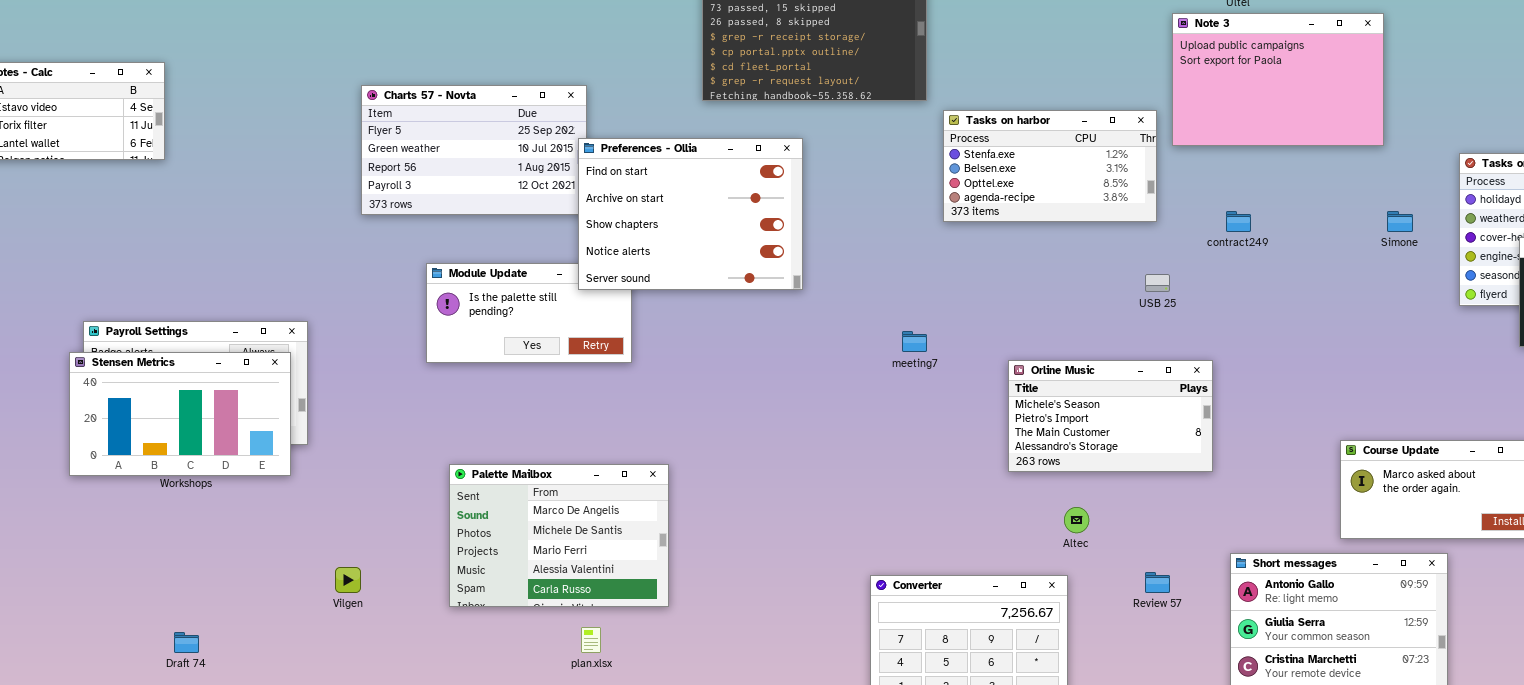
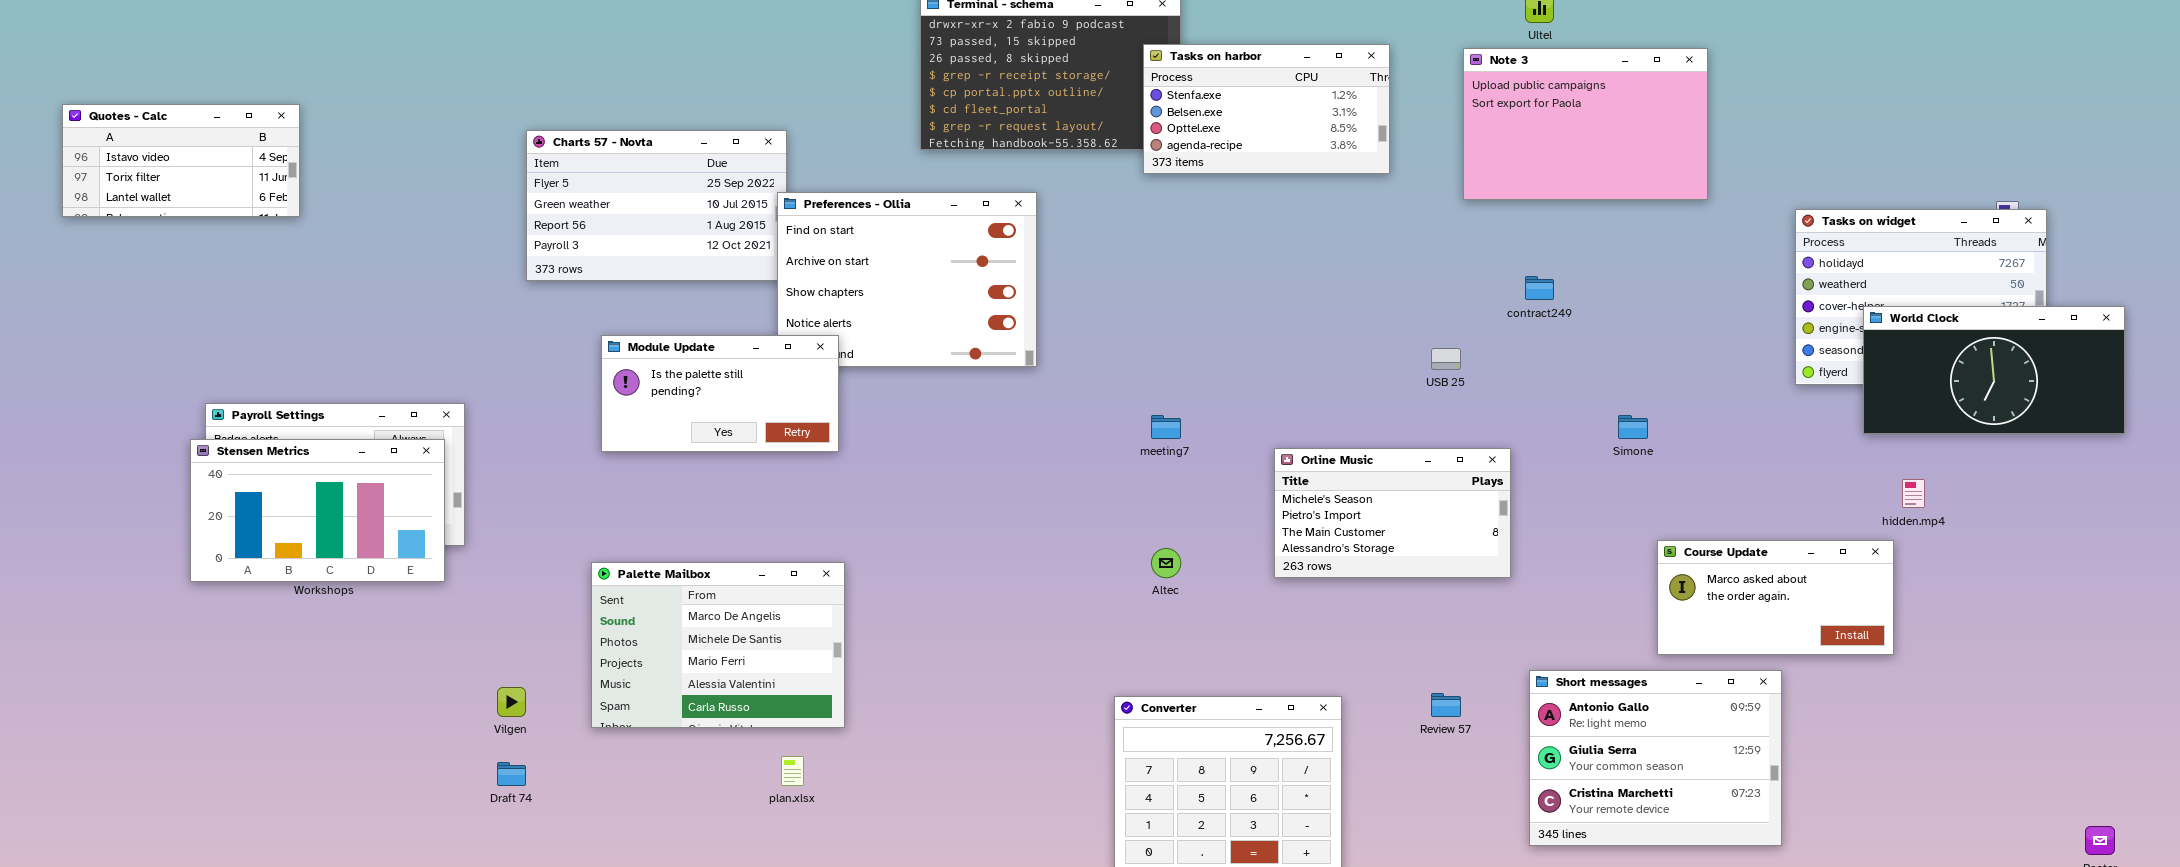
Tasks on harbor: [943,110,1157,222] -> [1143,44,1390,174], moved
Simone: [1387,211,1413,232] -> [1618,415,1648,439], moved
Module Update: [426,263,632,363] -> [601,335,839,452], raised
Palette Mailbox: [449,464,669,607] -> [591,562,845,728], moved
Altec: [1064,507,1089,533] -> [1151,548,1181,578], moved
Draft 74: [174,632,199,653] -> [497,762,526,786], moved

